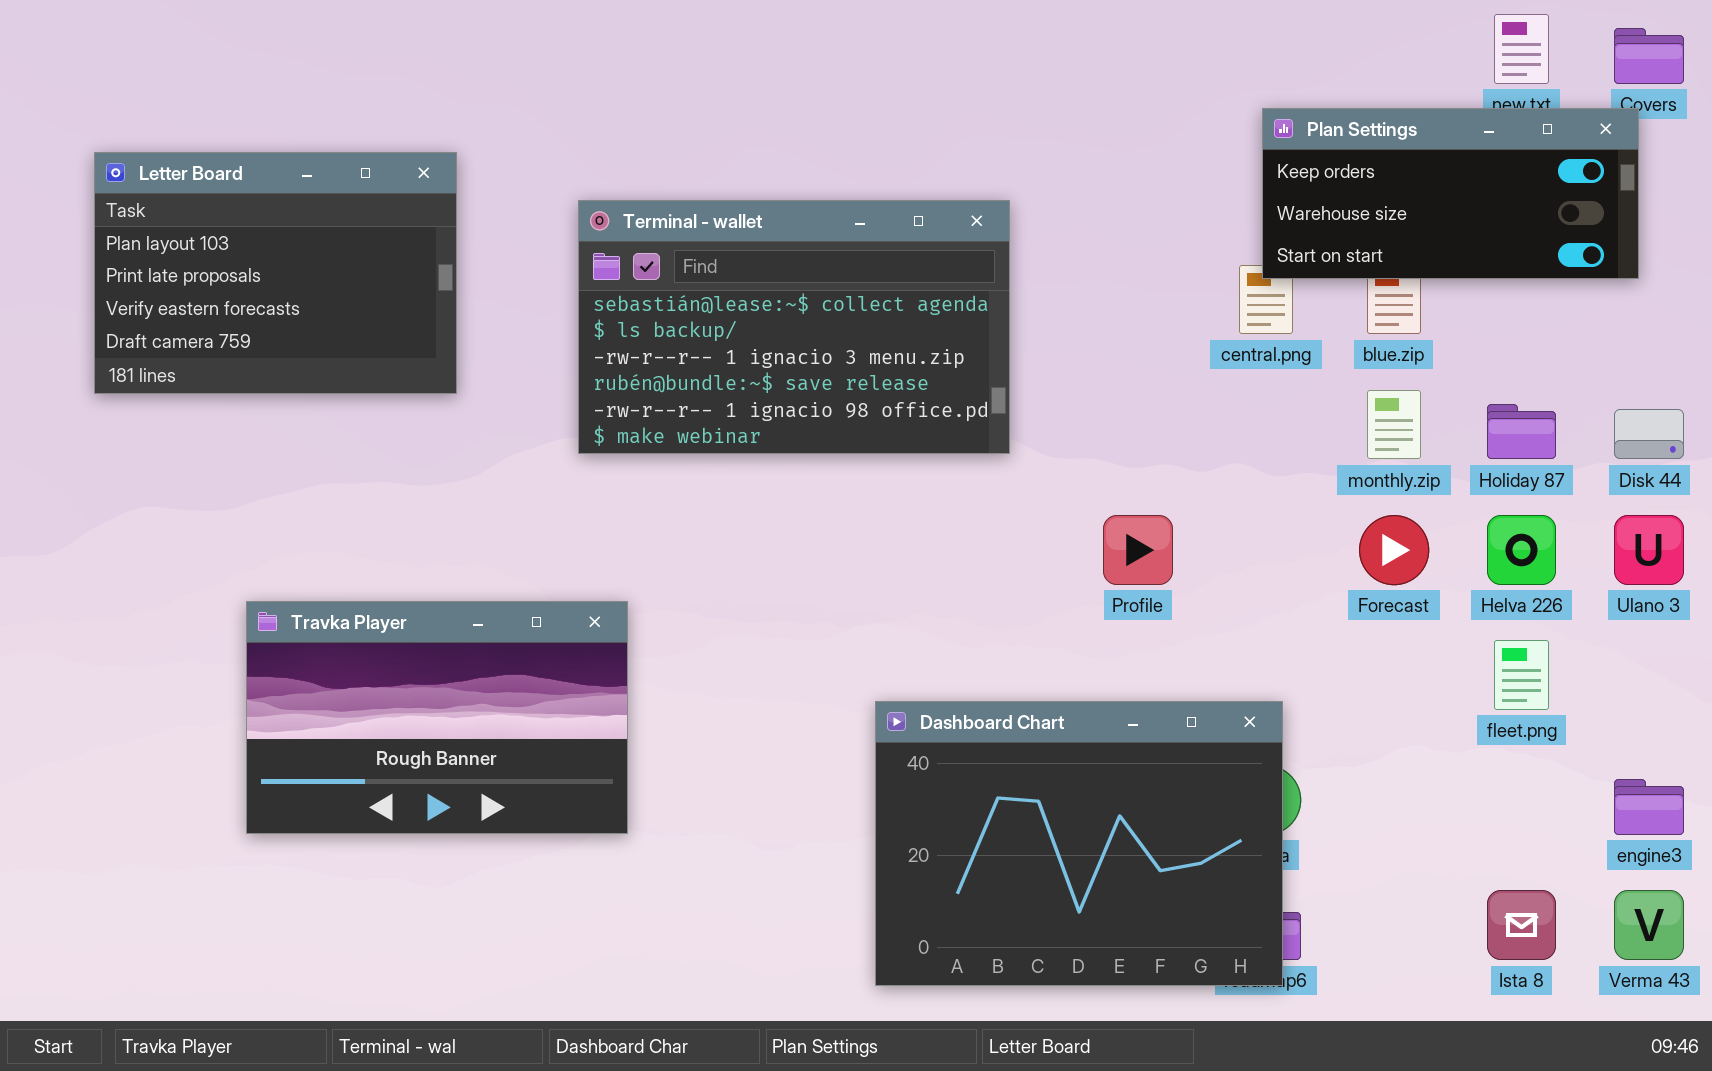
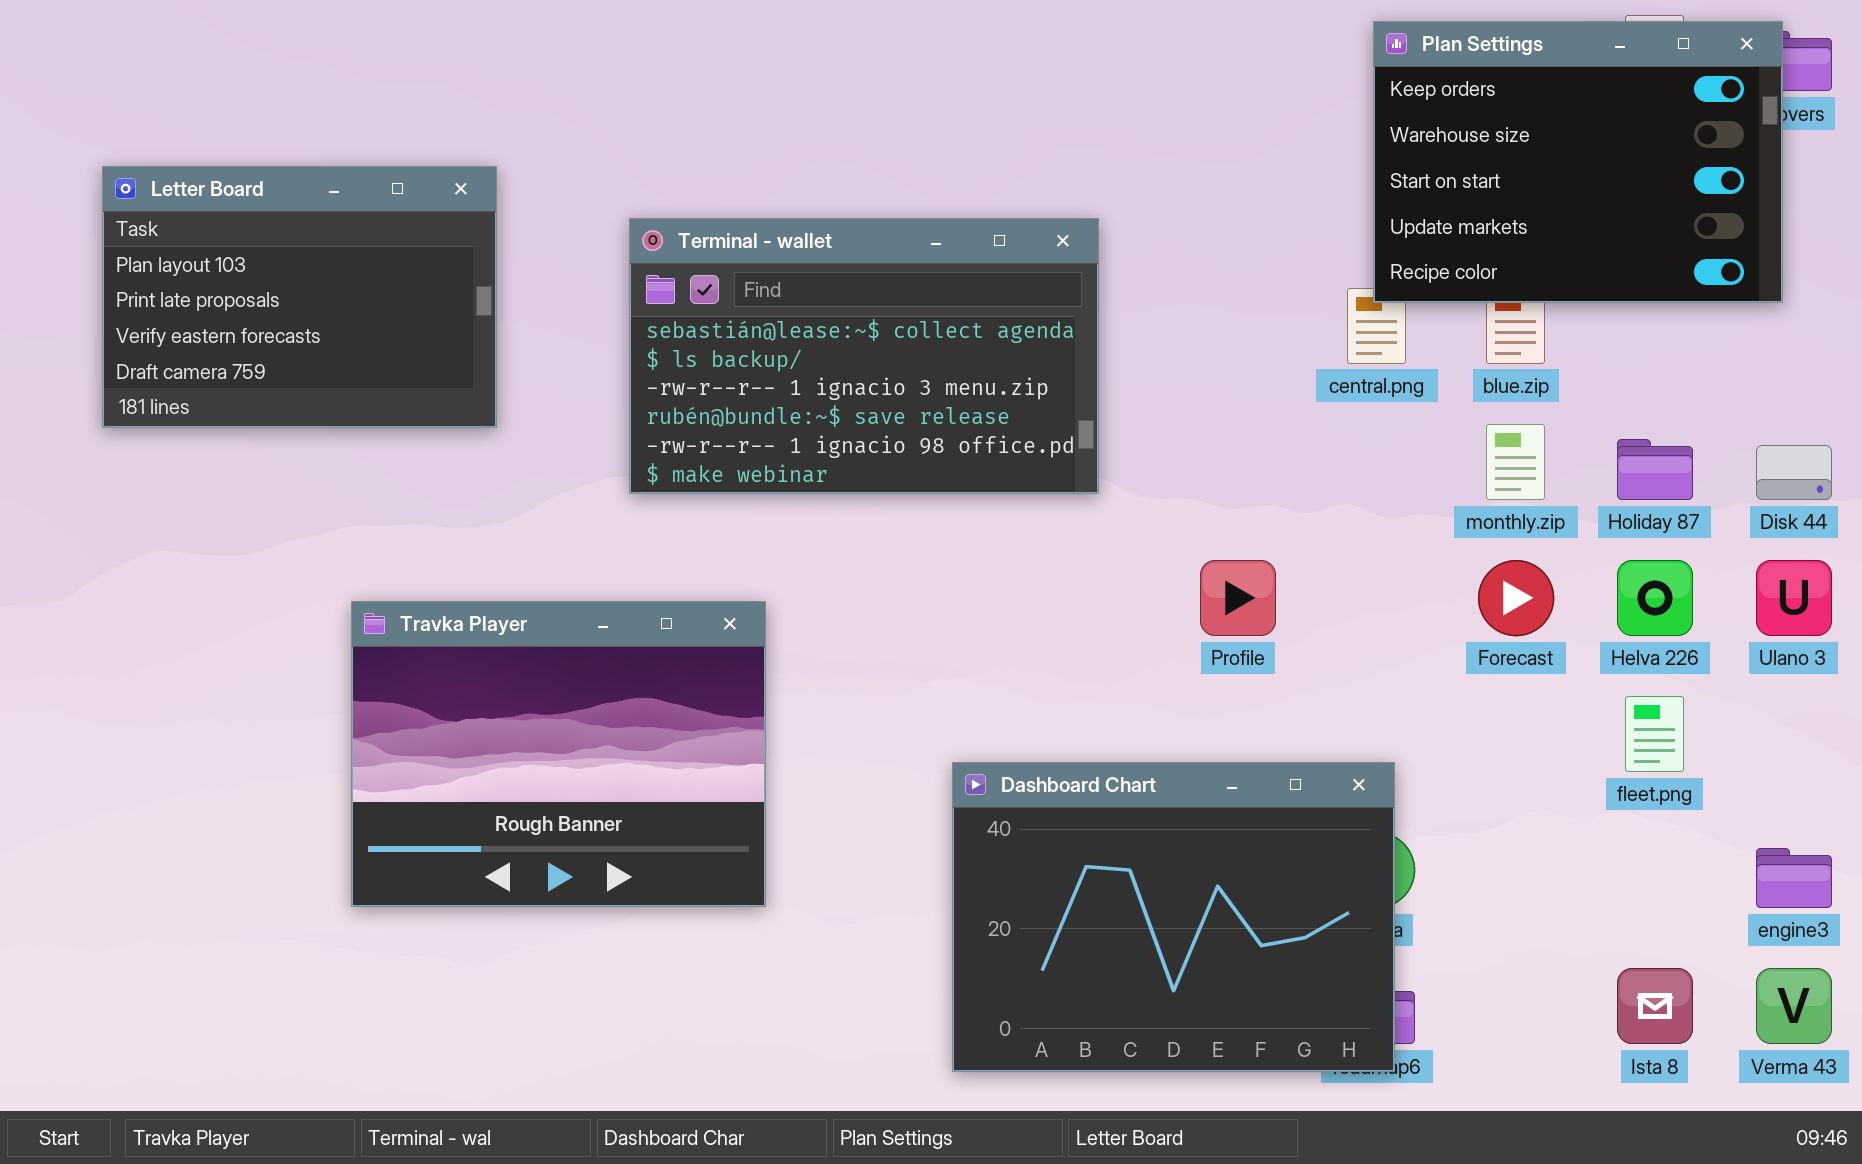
Plan Settings: [1262,108,1639,279] -> [1373,21,1783,303], resized
Travka Player: [246,601,628,834] -> [351,601,766,907], moved, resized

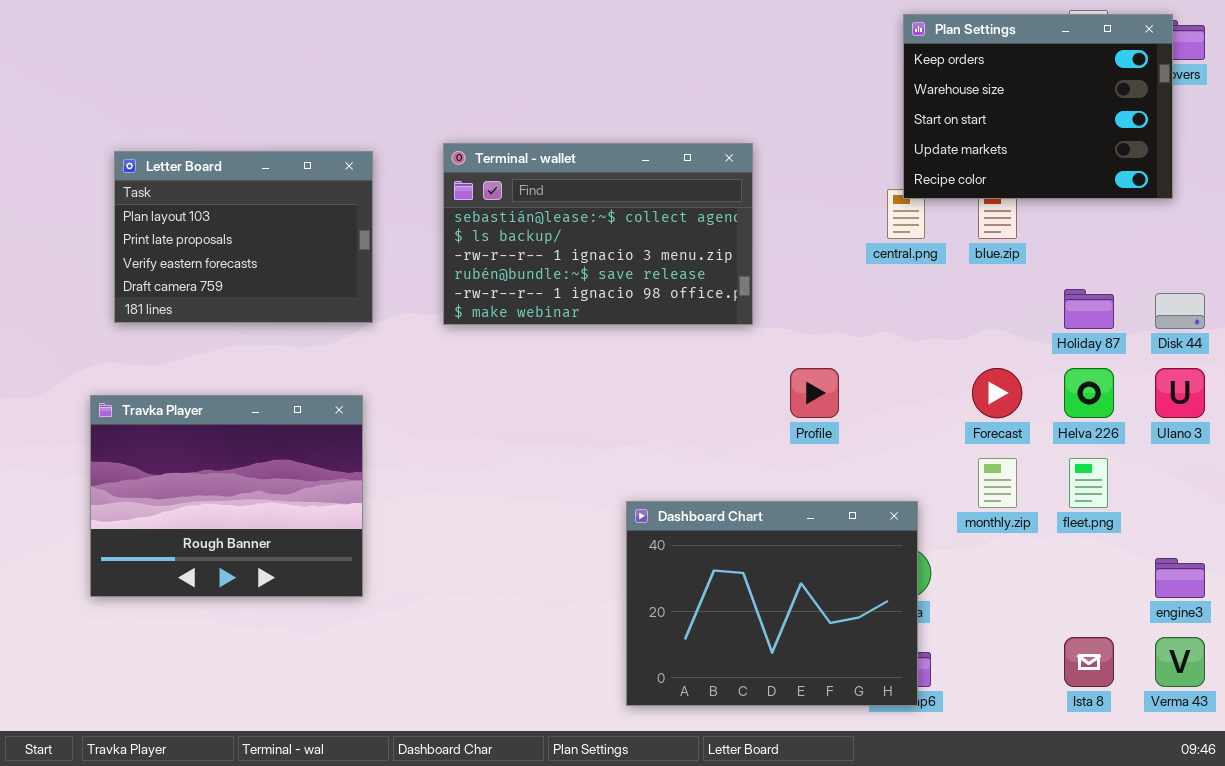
Letter Board: [102,166,497,428] -> [114,151,373,323], moved
Terminal - wallet: [629,218,1099,494] -> [443,143,753,325], moved
monthly.zip: [1486,424,1545,500] -> [978,458,1017,508], moved
Travka Player: [351,601,766,907] -> [90,395,363,597], moved

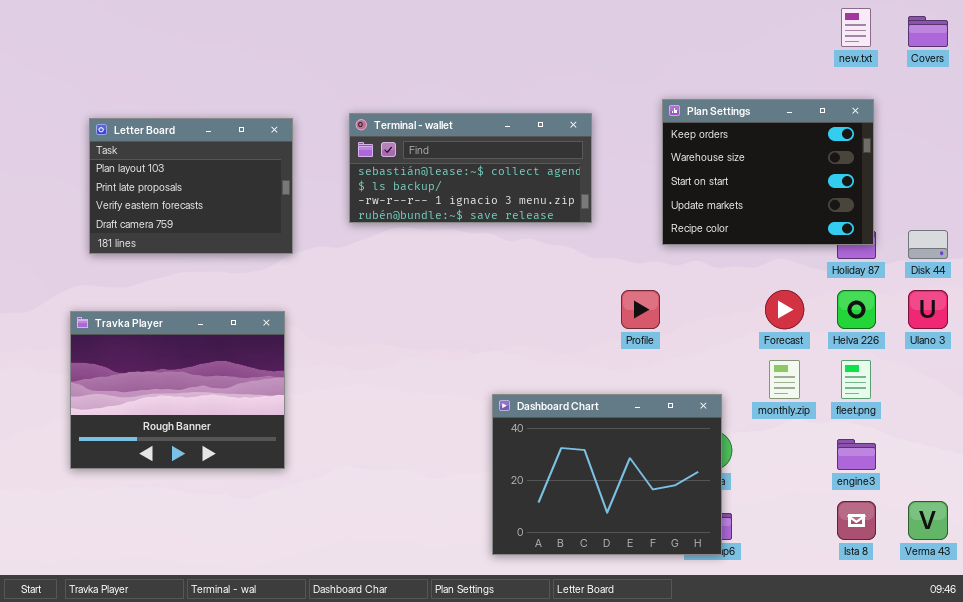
Plan Settings: [903,14,1173,199] -> [662,99,874,245], moved
Terminal - wallet: [443,143,753,325] -> [349,113,592,223], resized
engine3: [1155,558,1205,598] -> [837,439,876,470], moved

